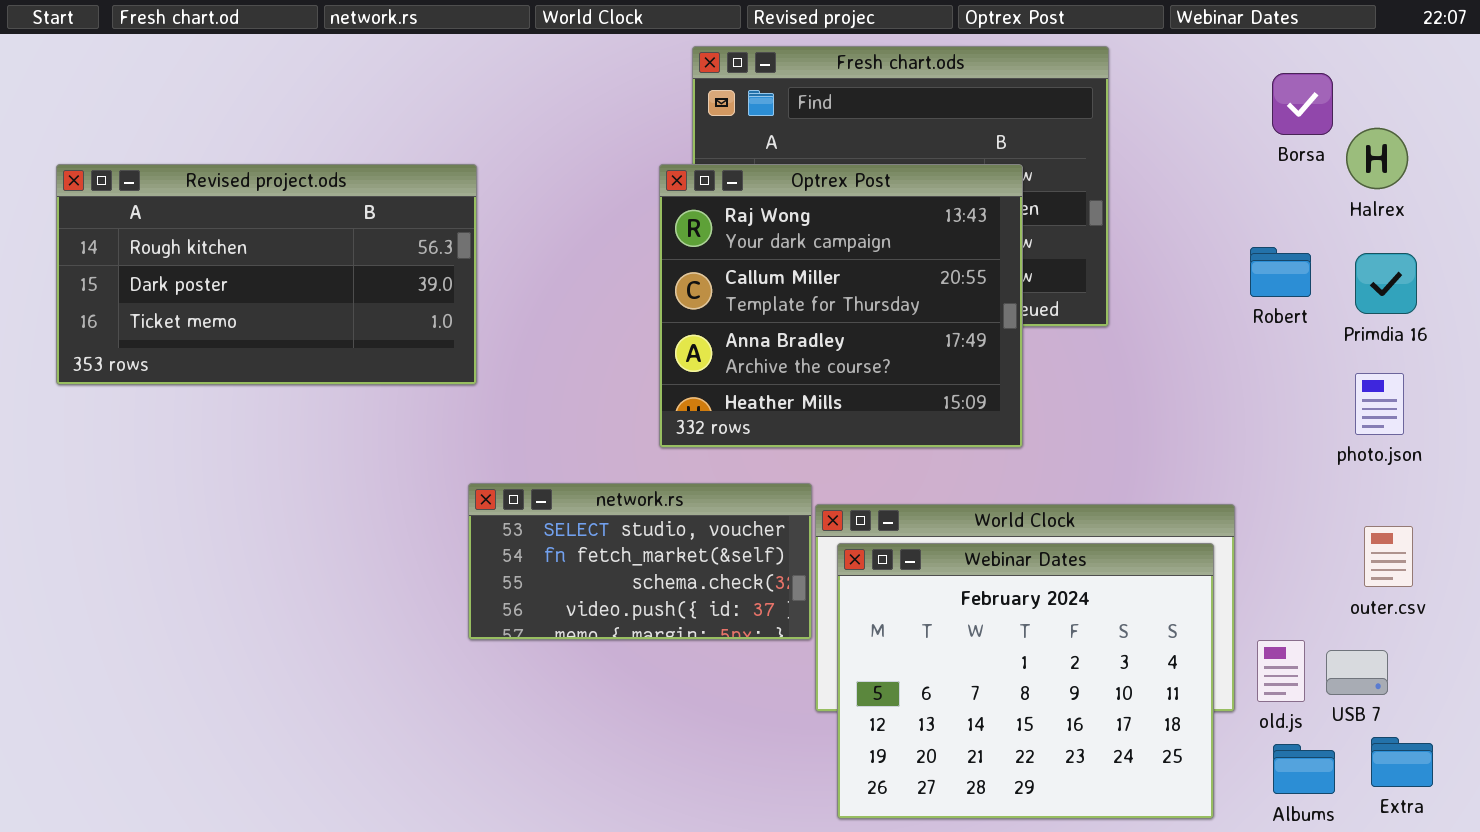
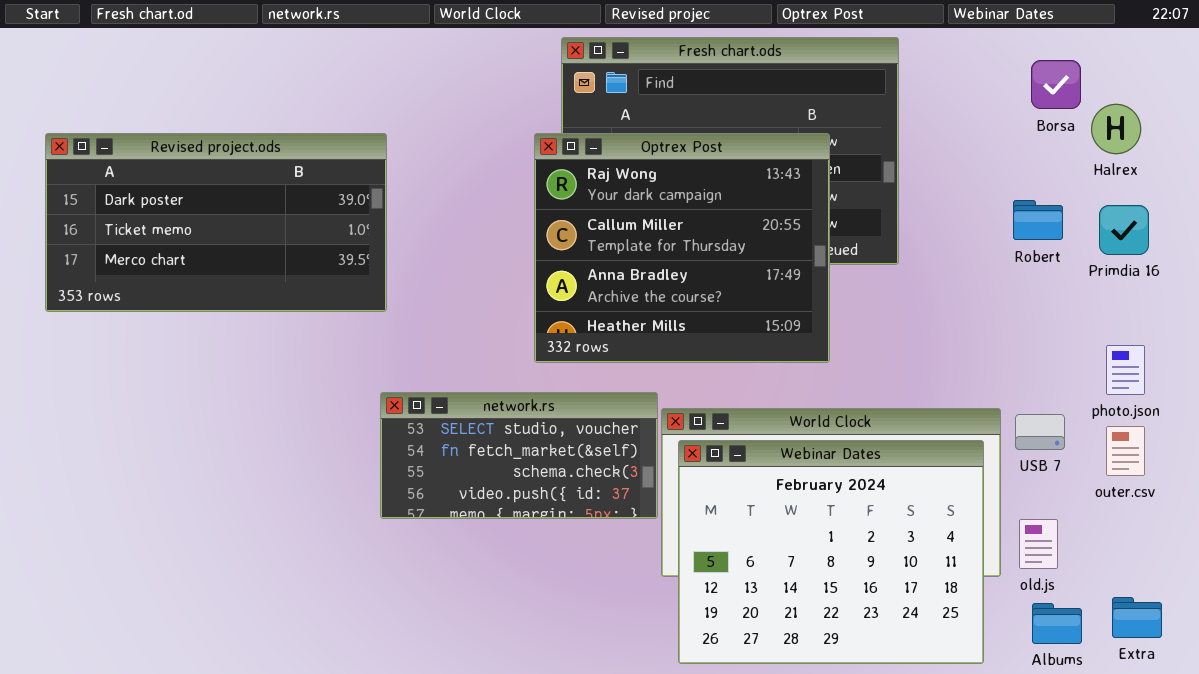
Revised project.ods: [56,164,477,385] -> [45,133,387,312], scrolled down 1 row
photo.json: [1355,373,1404,435] -> [1106,345,1145,395], moved
USB 7: [1326,650,1388,695] -> [1015,414,1065,450], moved

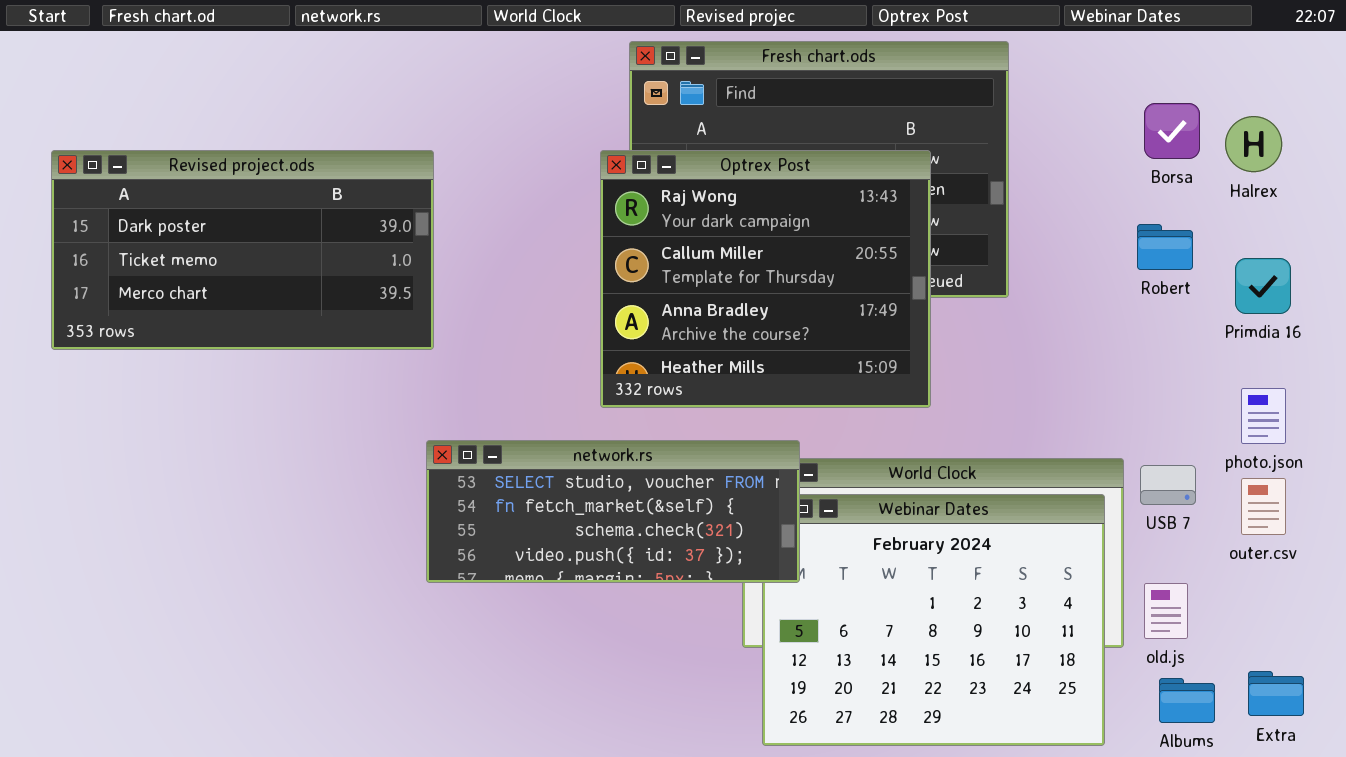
Borsa: [1031,60,1081,109] -> [1144,103,1200,159], moved
Primdia 16: [1099,205,1149,255] -> [1235,258,1291,314], moved
network.rs: [380,392,658,519] -> [426,440,800,583], resized

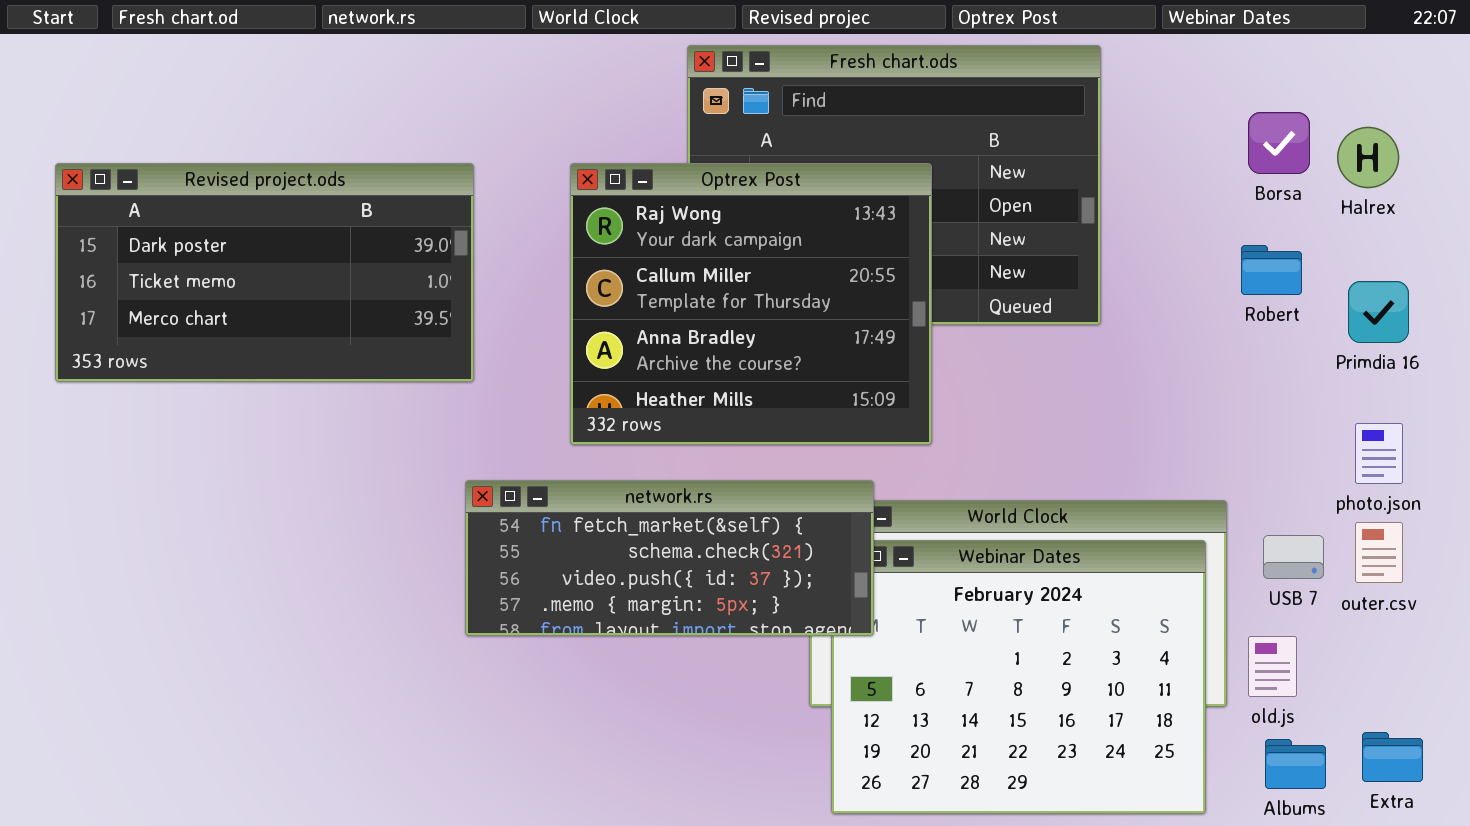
Optrex Post: [600,150,931,408] -> [570,163,932,445], moved
network.rs: [426,440,800,583] -> [465,480,874,636], scrolled down 1 row
USB 7: [1140,465,1196,505] -> [1263,535,1324,579], moved

